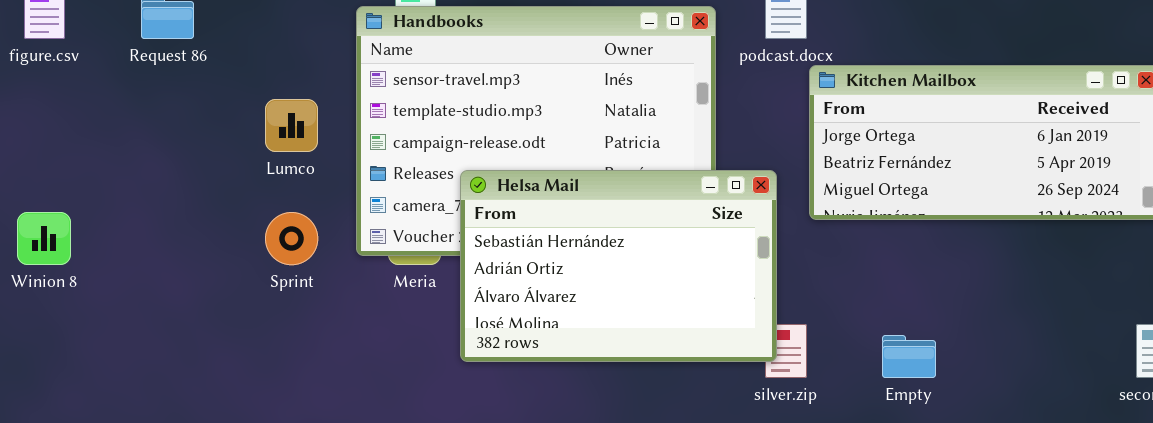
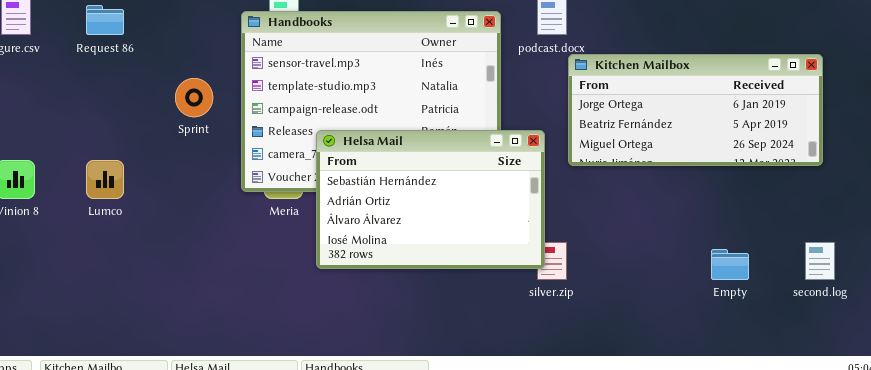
Lumco: [265,99,318,152] -> [86,160,124,199], moved
Sprint: [265,212,318,265] -> [175,78,213,117], moved
Empty: [882,335,936,378] -> [711,249,749,280], moved

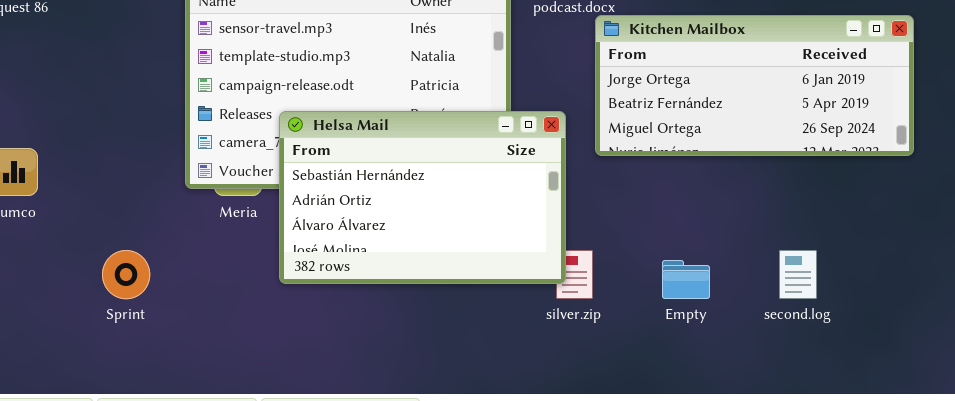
Sprint: [175,78,213,117] -> [102,250,150,299], moved
second.log: [805,242,835,280] -> [779,250,817,299], moved
Empty: [711,249,749,280] -> [662,260,710,299], moved

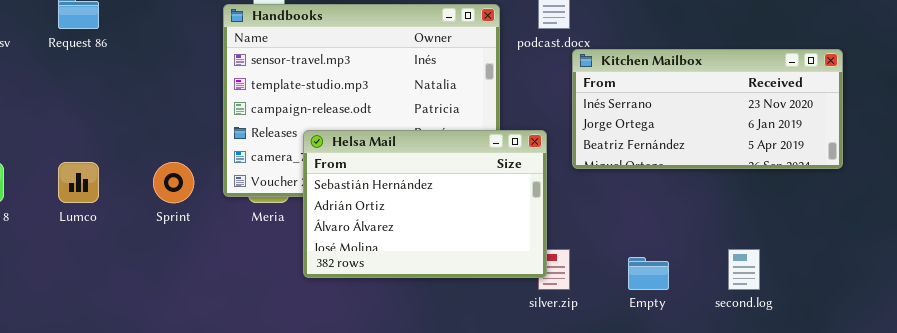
Kitchen Mailbox: [595,15,914,156] -> [572,49,843,169], scrolled up 1 row
Sprint: [102,250,150,299] -> [153,162,194,203], moved

